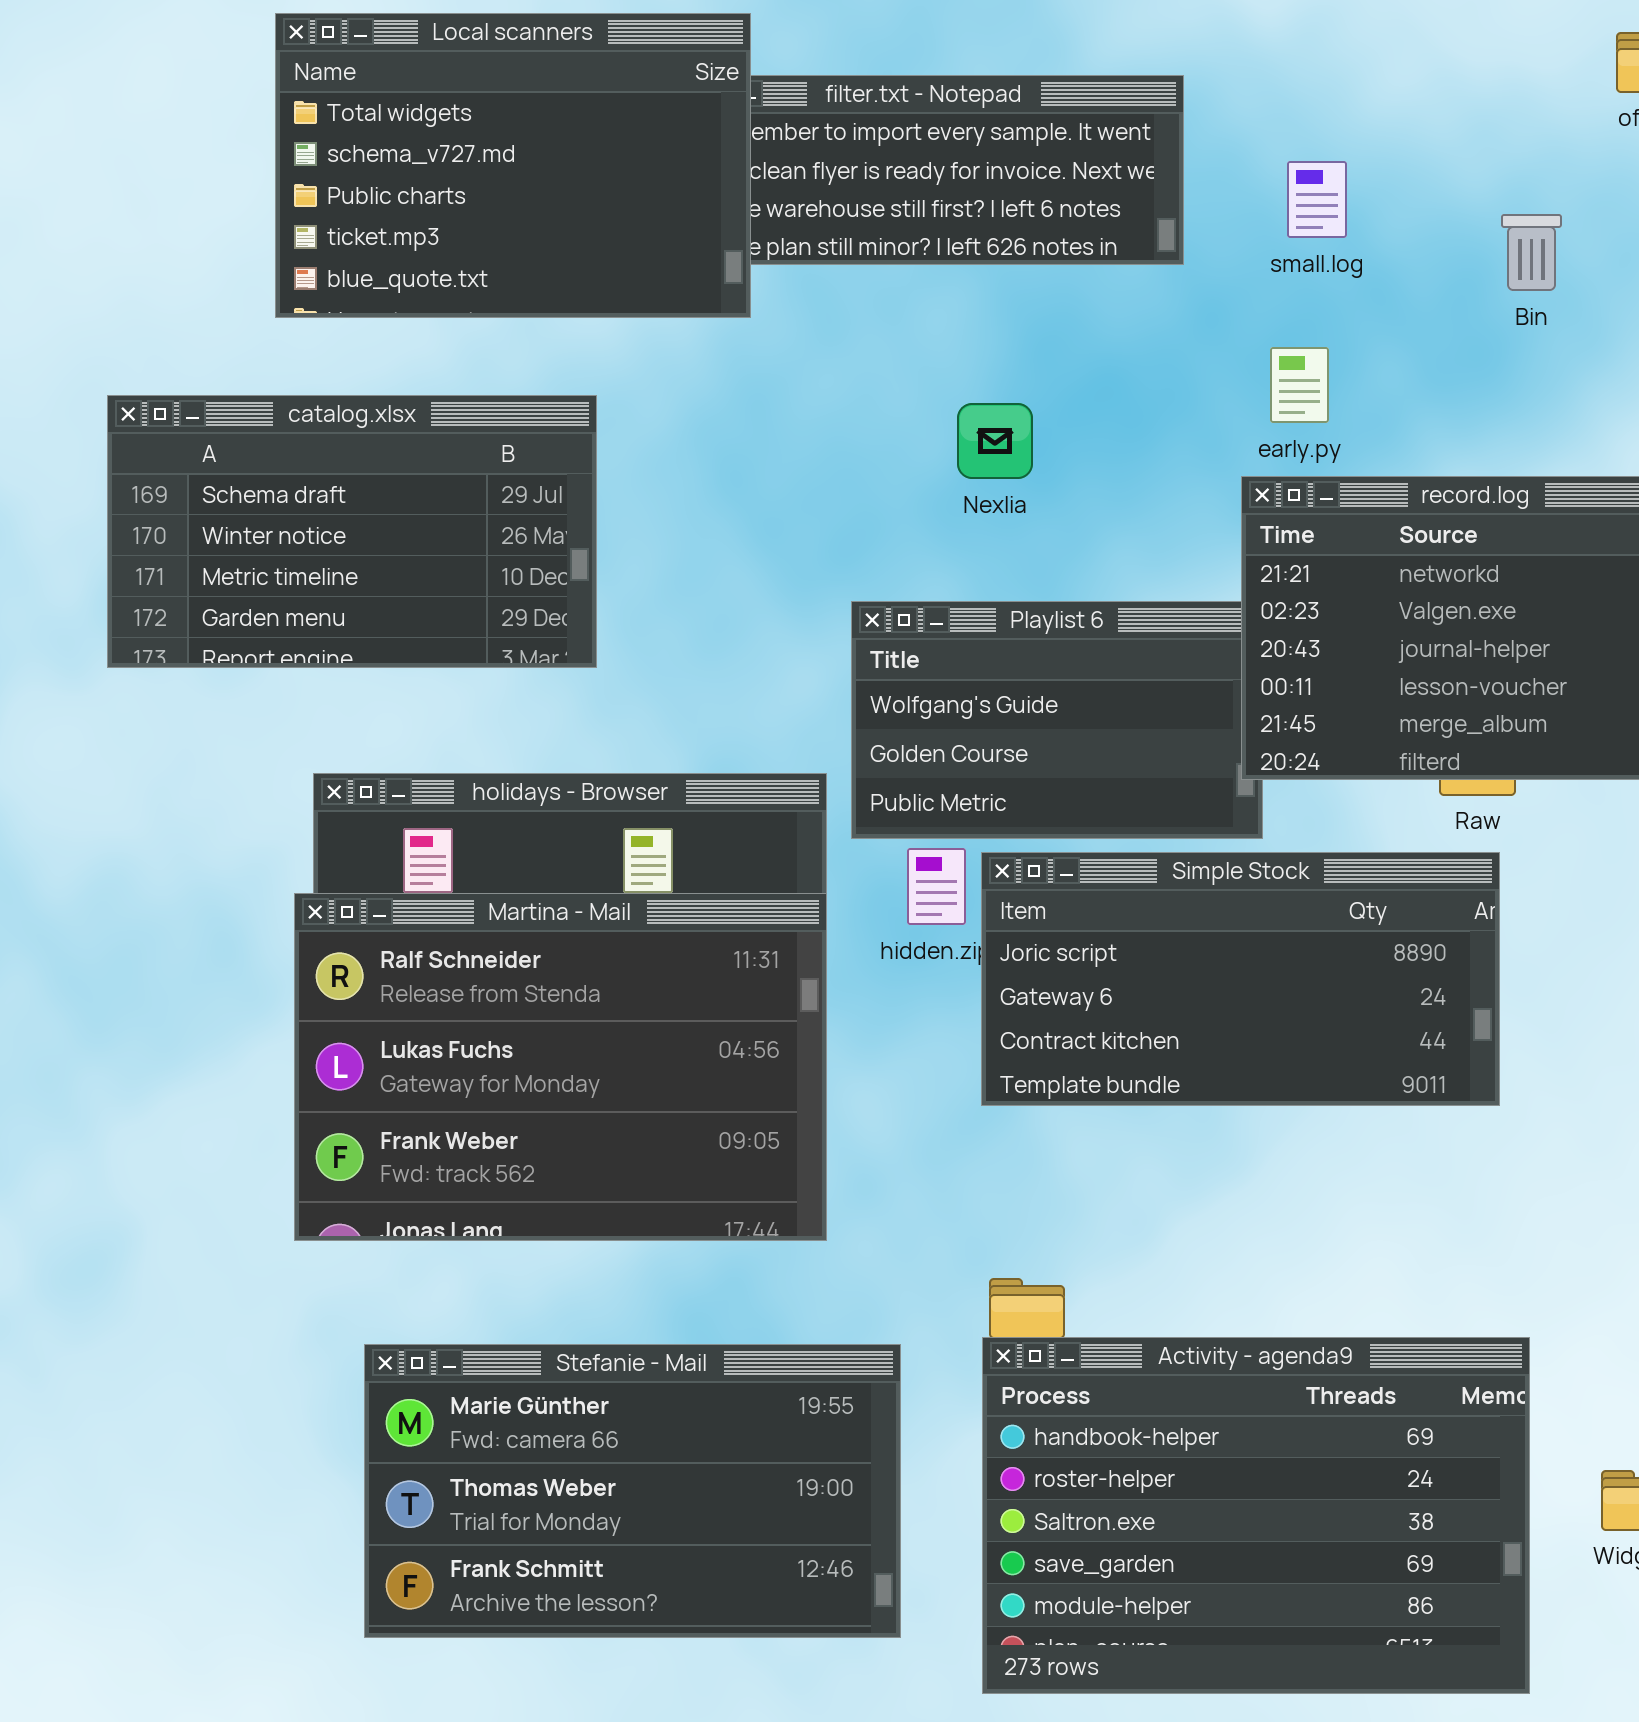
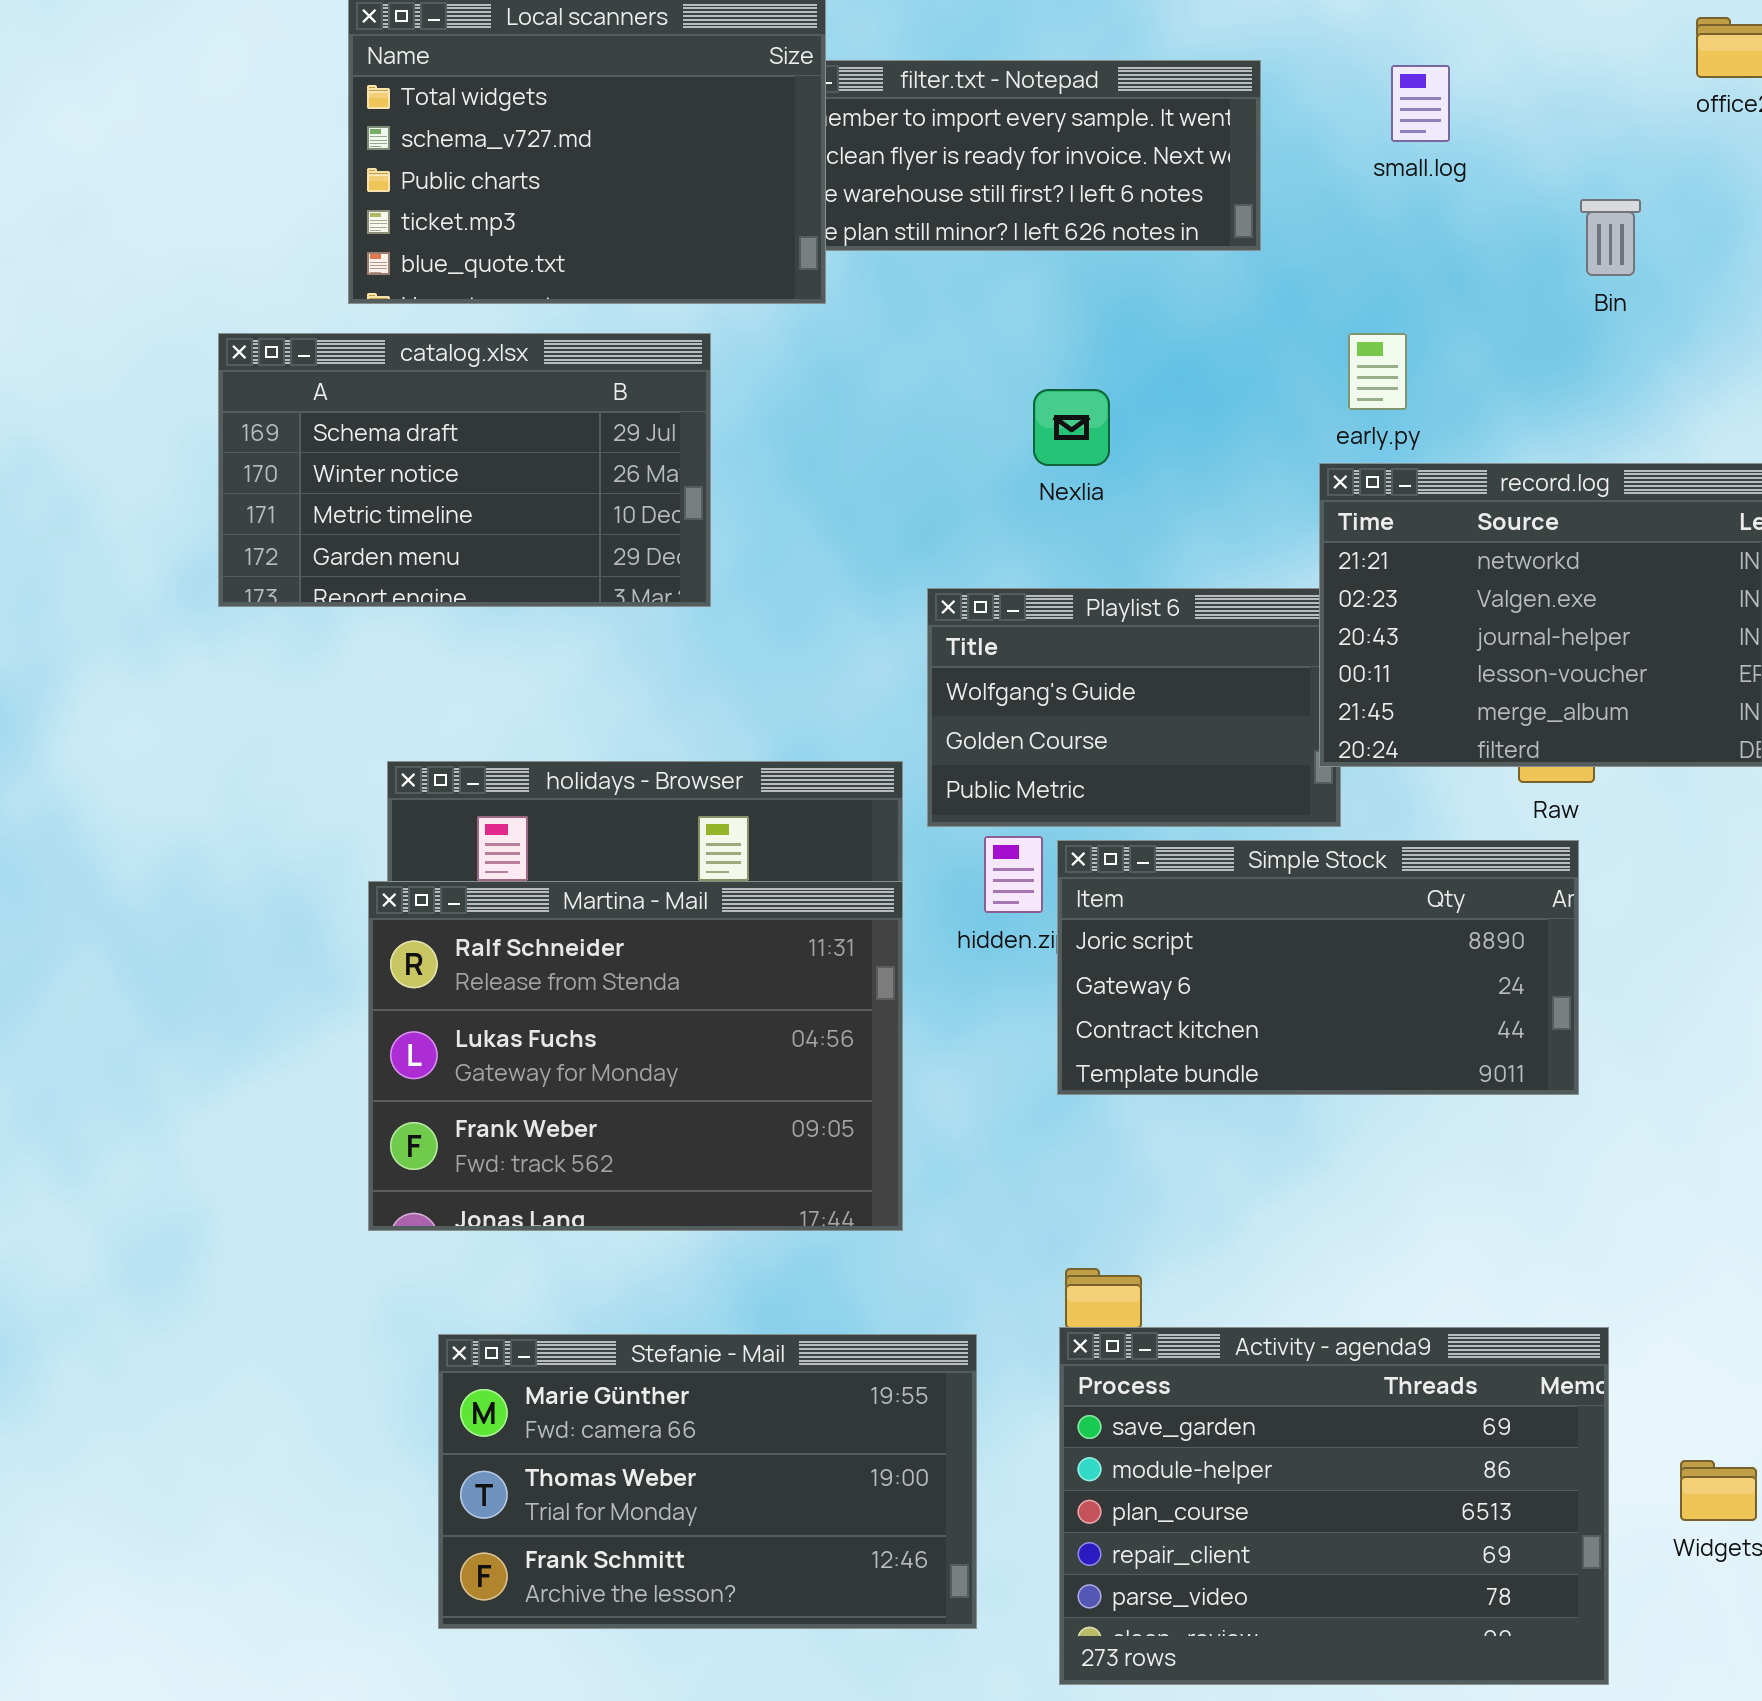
small.log: [1287,161,1347,238] -> [1391,65,1450,142], moved
catalog.xlsx: [107,395,597,668] -> [218,333,711,607], moved
Activity - agenda9: [982,1337,1530,1694] -> [1059,1327,1609,1685], scrolled down 3 rows

